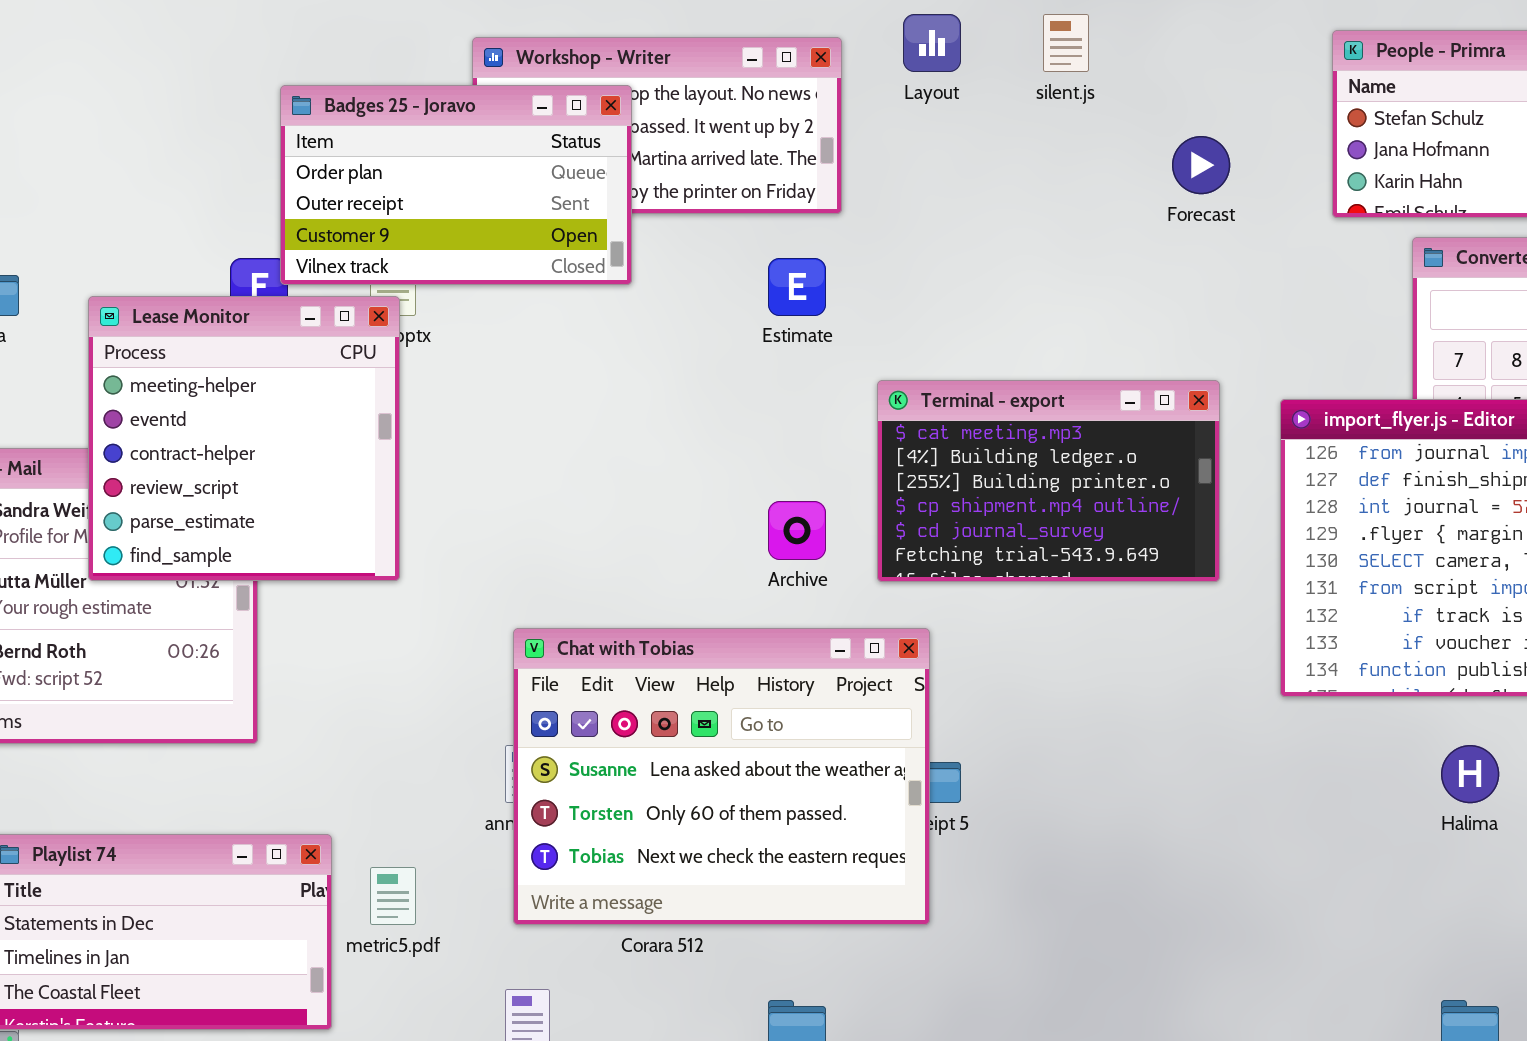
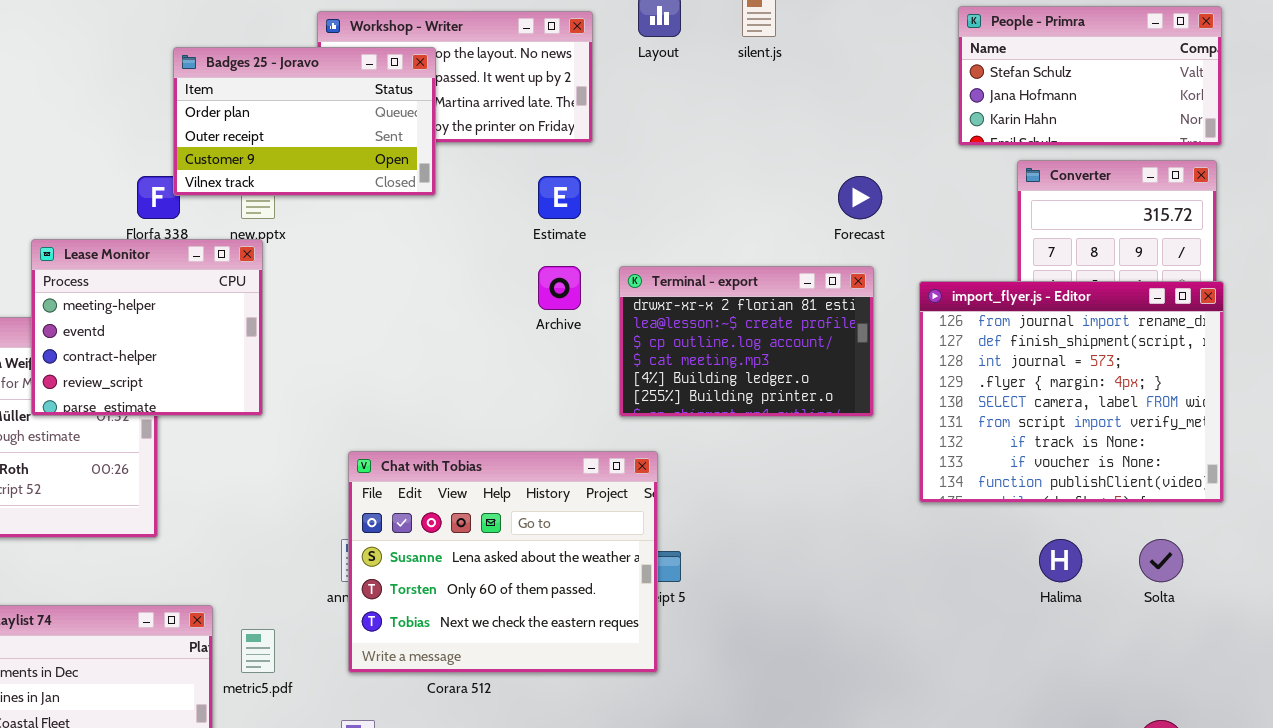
Forecast: [1172,136,1230,194] -> [838,176,882,219], moved
Lease Monitor: [88,296,400,581] -> [31,239,263,416], resized
Terminal - export: [877,380,1220,582] -> [619,266,874,417], scrolled up 3 rows
Archive: [768,501,826,560] -> [538,266,581,310], moved

